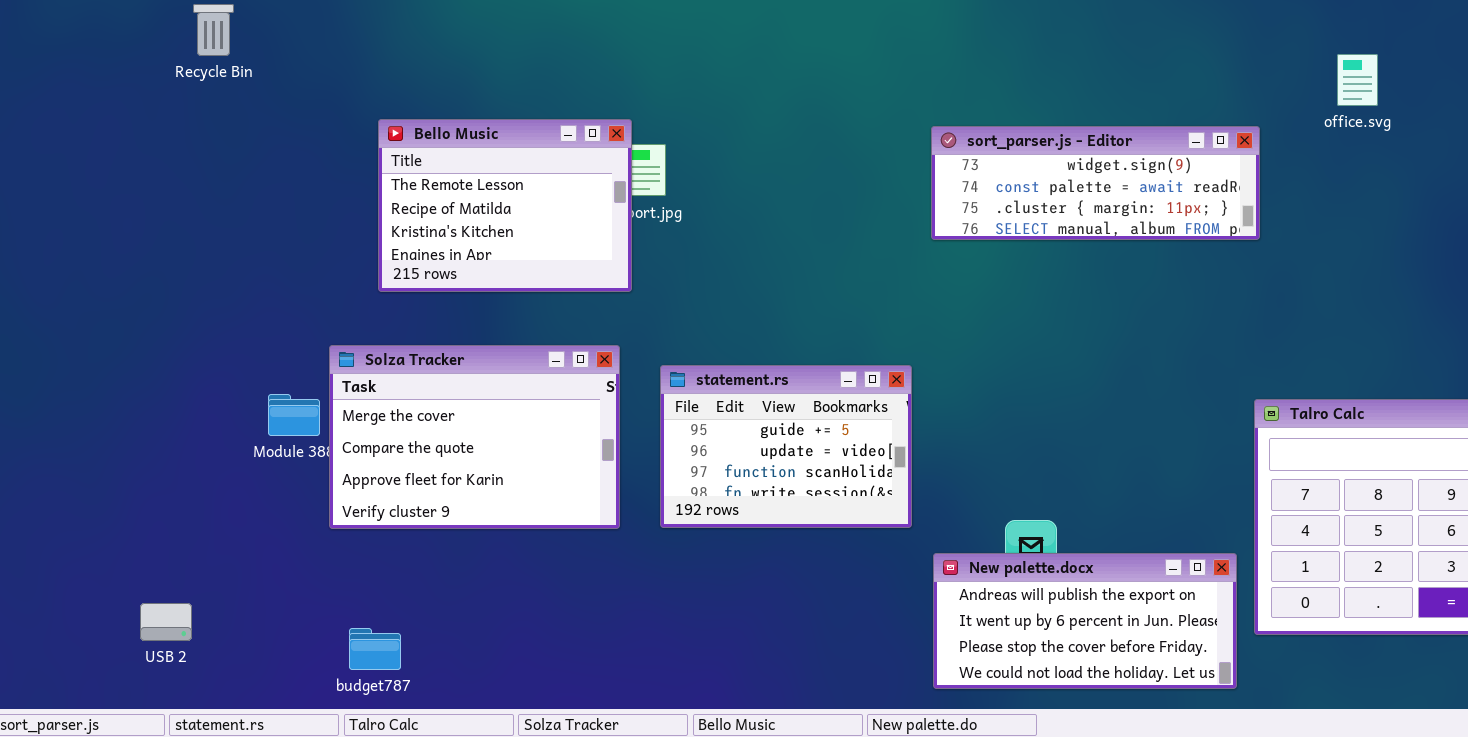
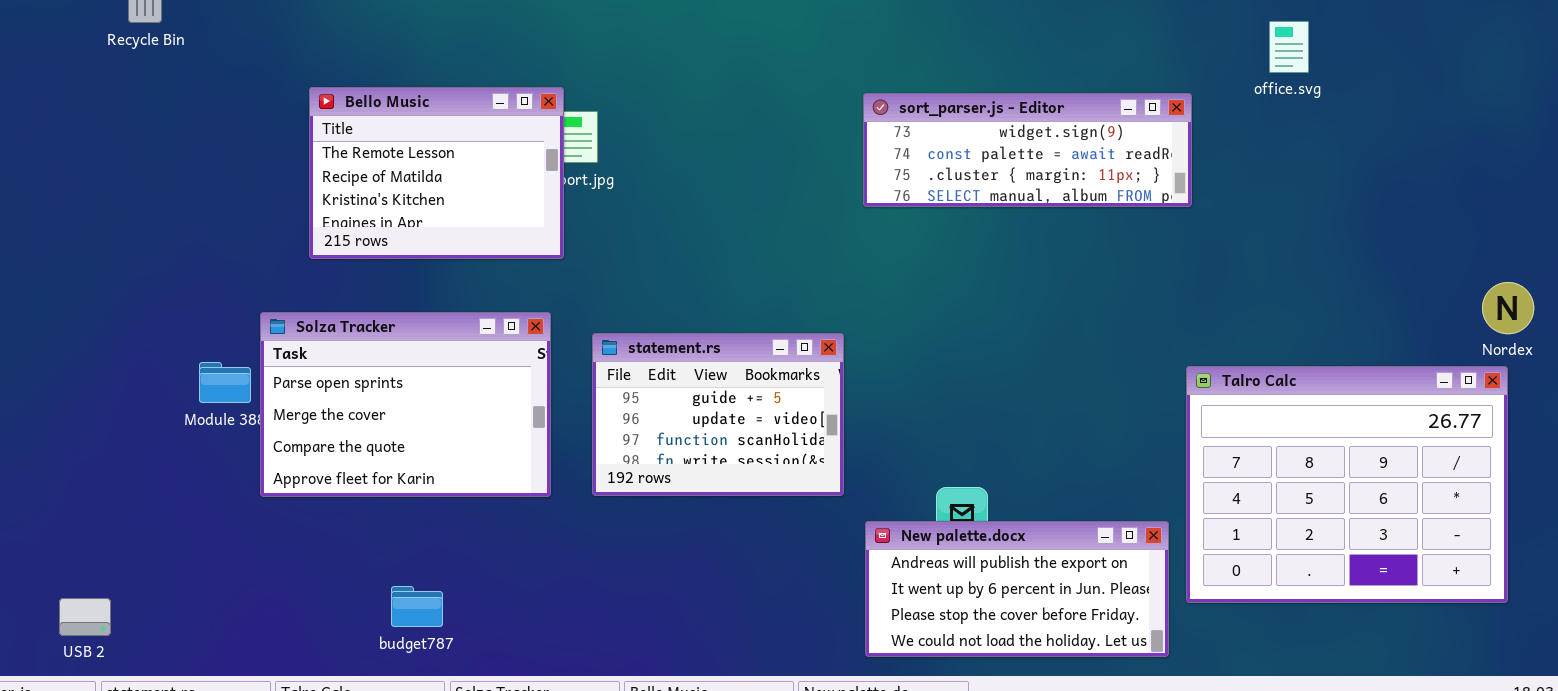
Solza Tracker: [329,345,620,529] -> [260,312,551,497], scrolled up 1 row
USB 2: [140,603,192,641] -> [59,598,111,636], moved
budget787: [349,628,401,670] -> [391,586,443,627], moved

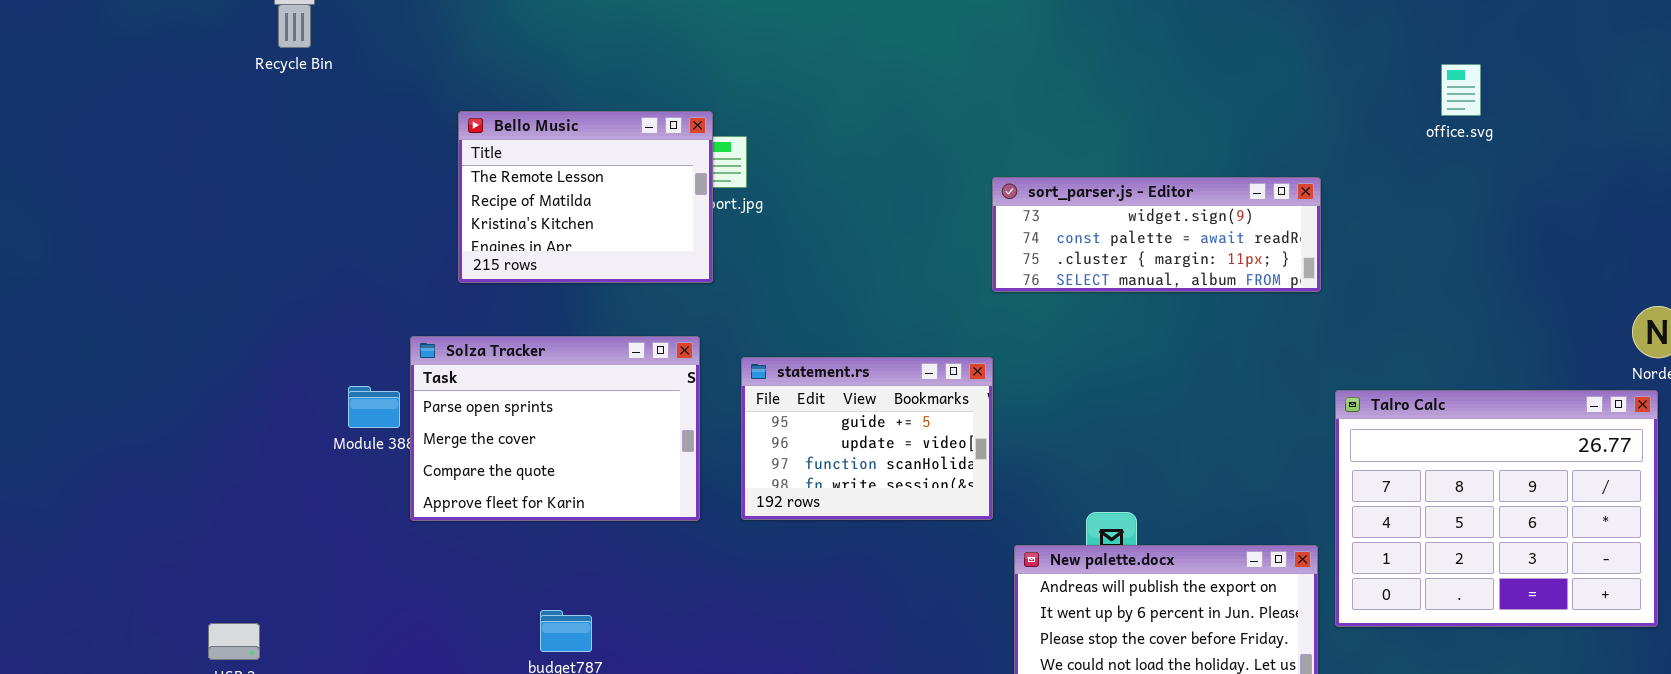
office.svg: [1269,21,1309,73] -> [1441,64,1481,116], moved
sort_parser.js - Editor: [863,93,1192,207] -> [992,177,1321,292], moved

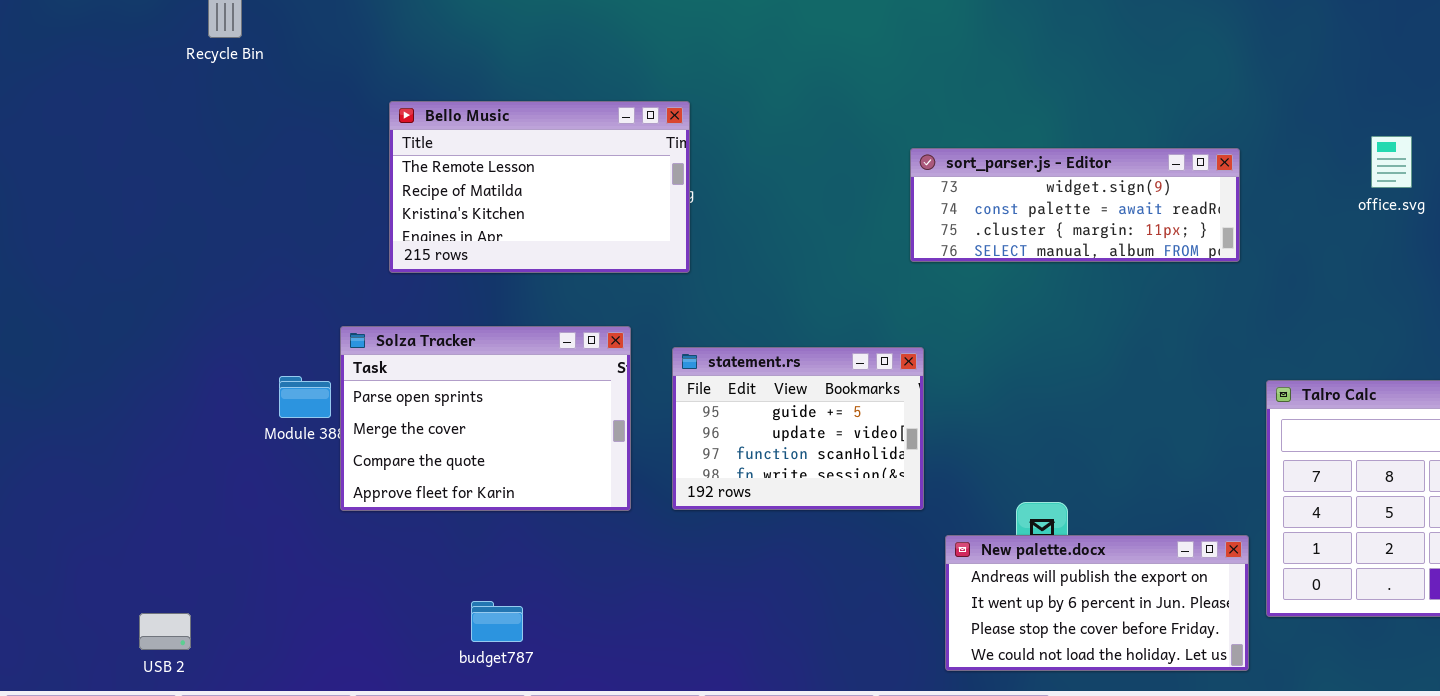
office.svg: [1441,64,1481,116] -> [1371,136,1412,188], moved
Bello Music: [458,111,713,283] -> [389,101,690,273], resized
sort_parser.js - Editor: [992,177,1321,292] -> [910,148,1240,262], moved

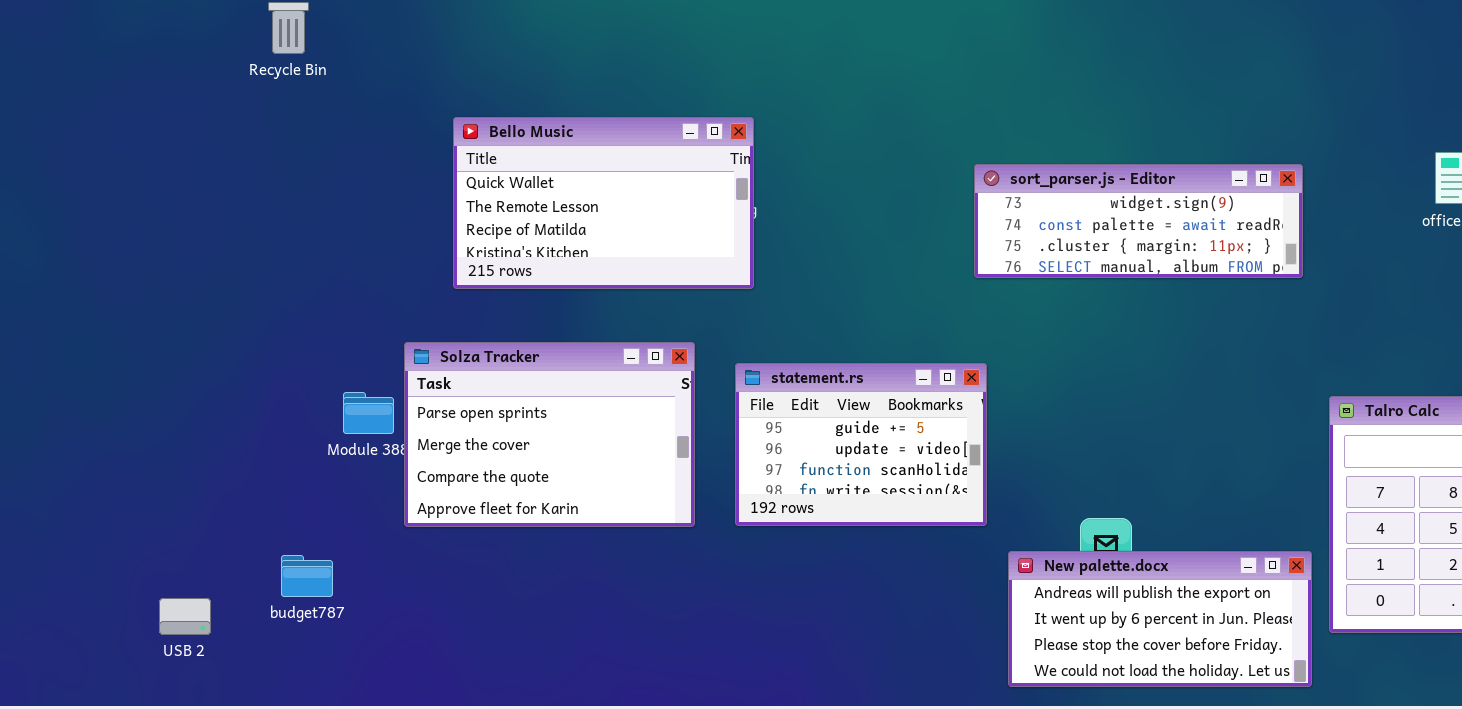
Bello Music: [389,101,690,273] -> [453,117,754,289], scrolled up 1 row
budget787: [471,601,523,642] -> [281,555,333,597], moved
USB 2: [139,613,191,650] -> [159,598,211,635], moved

